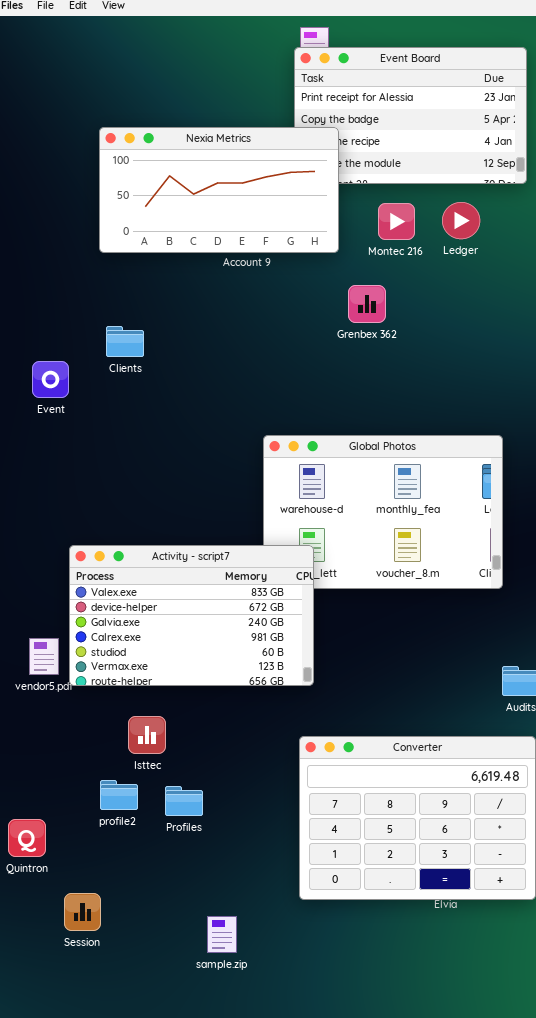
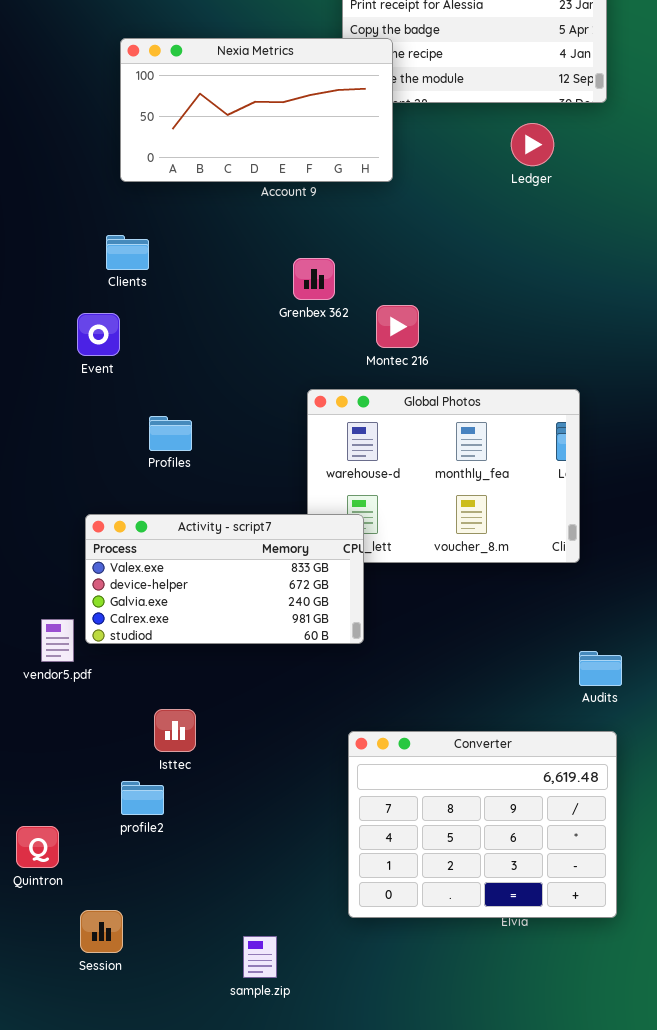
Montec 216: [378,203,415,240] -> [376,305,419,348], moved
Grenbex 362: [348,285,386,323] -> [293,258,335,300], moved
Clients: [106,326,144,357] -> [106,235,149,270], moved
Event: [32,361,69,398] -> [77,313,120,356], moved
Activity - script7: [69,545,314,686] -> [85,514,364,644], resized
Profiles: [165,786,203,816] -> [149,416,192,451], moved

